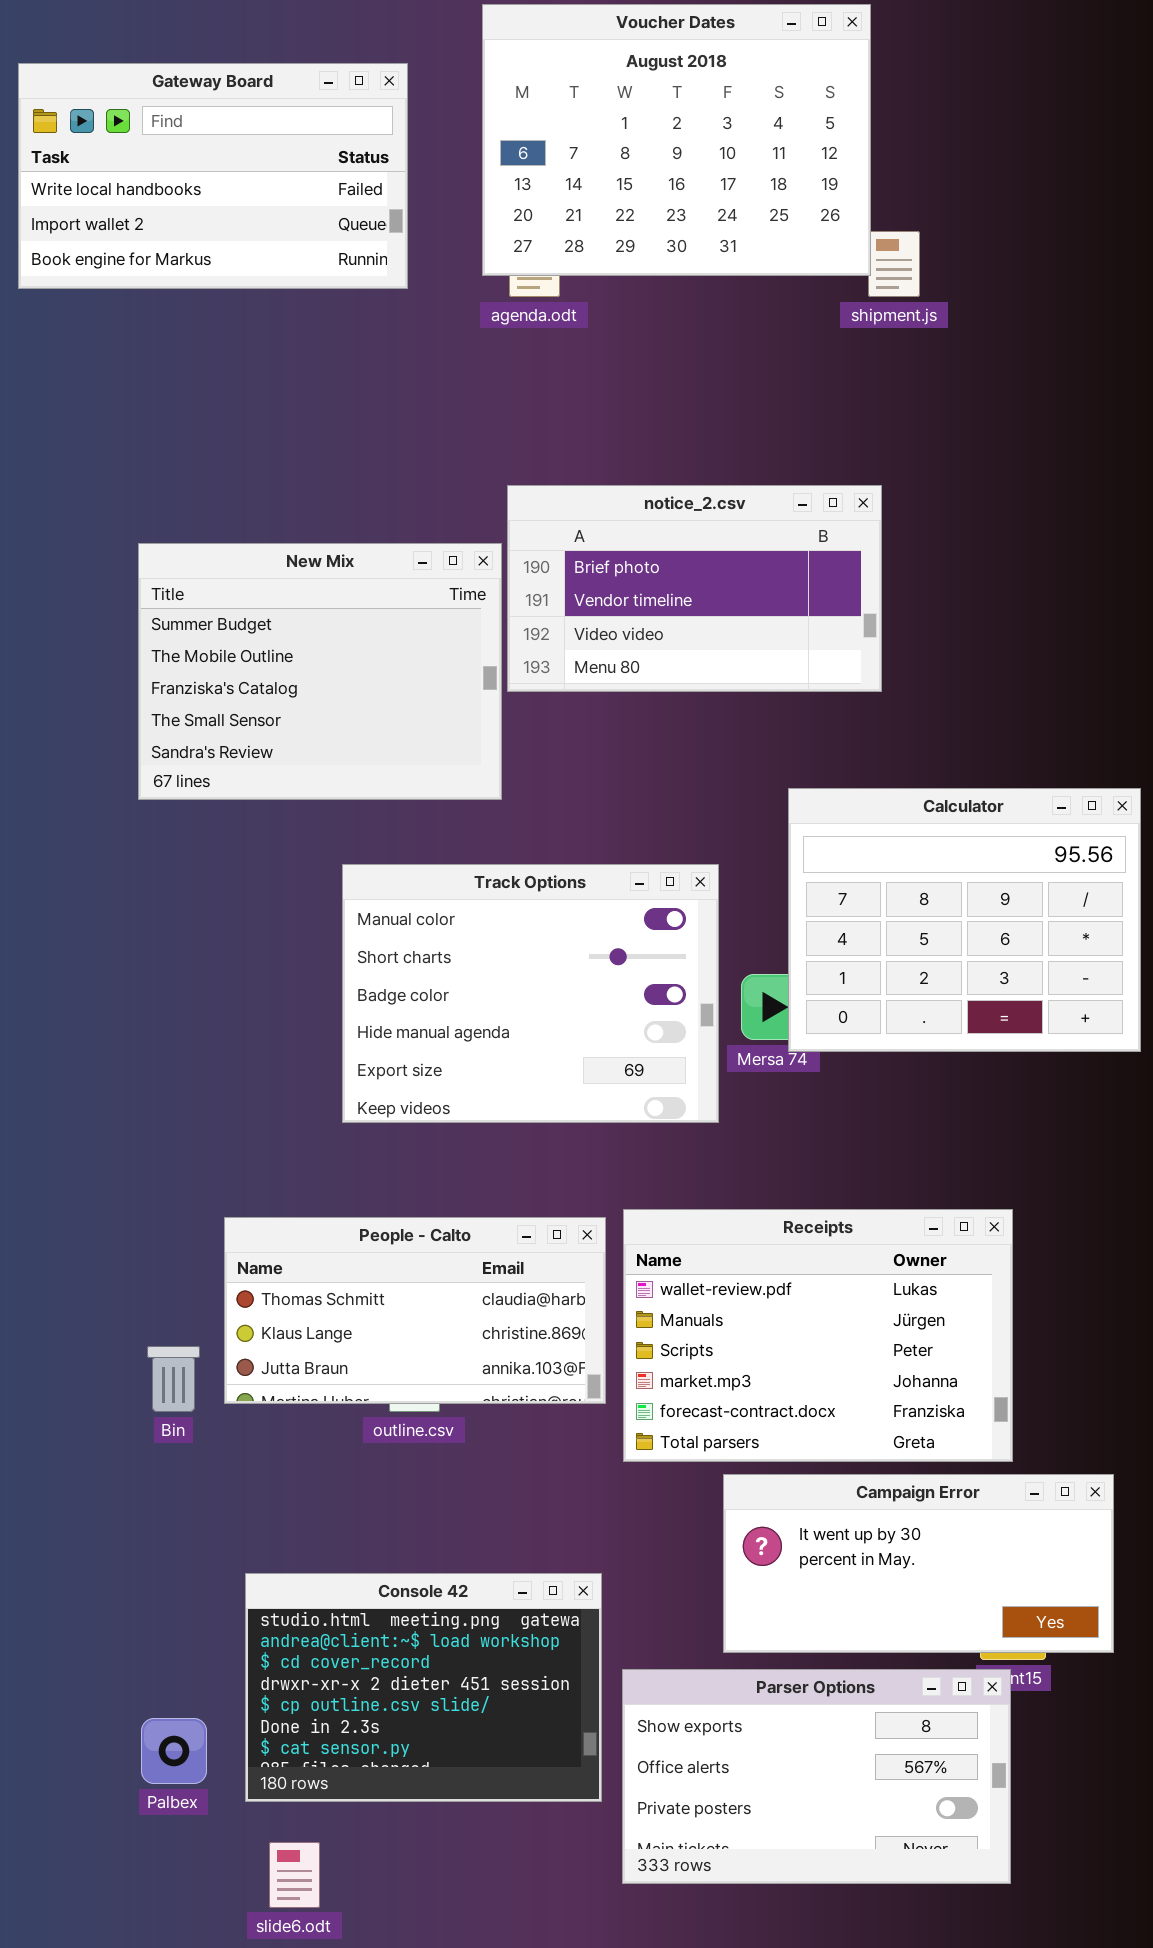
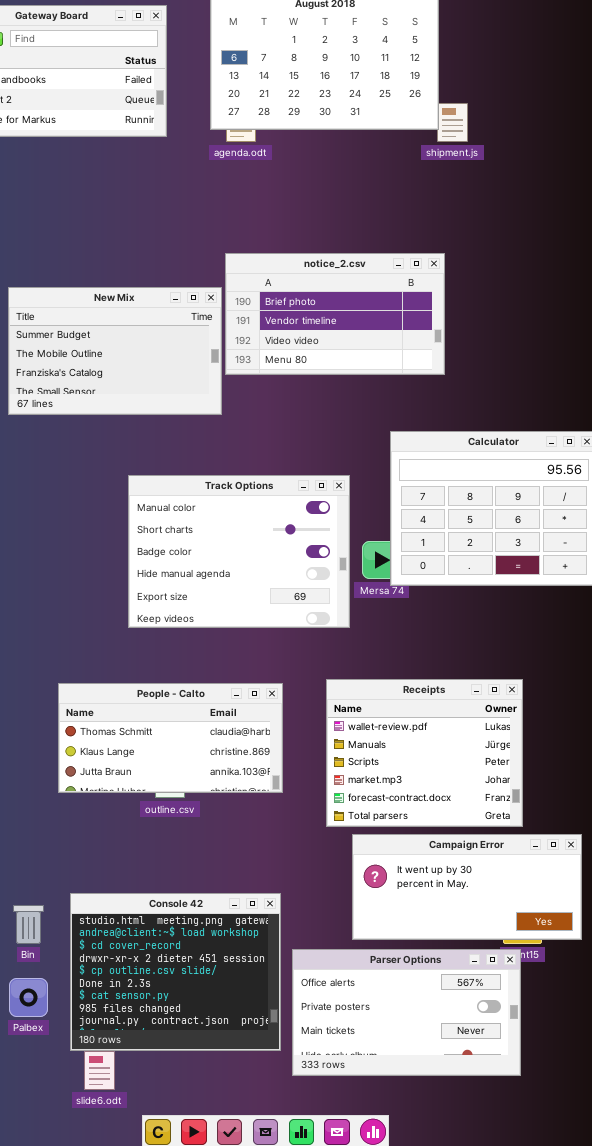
New Mix: [138,543,502,800] -> [8,287,222,415], resized
Receipts: [623,1209,1013,1462] -> [326,679,523,827], resized
Bin: [147,1346,200,1412] -> [13,905,44,944], moved
Console 42: [245,1573,602,1802] -> [70,893,281,1051], resized
Parser Options: [622,1669,1011,1884] -> [292,949,521,1076], scrolled down 1 row

